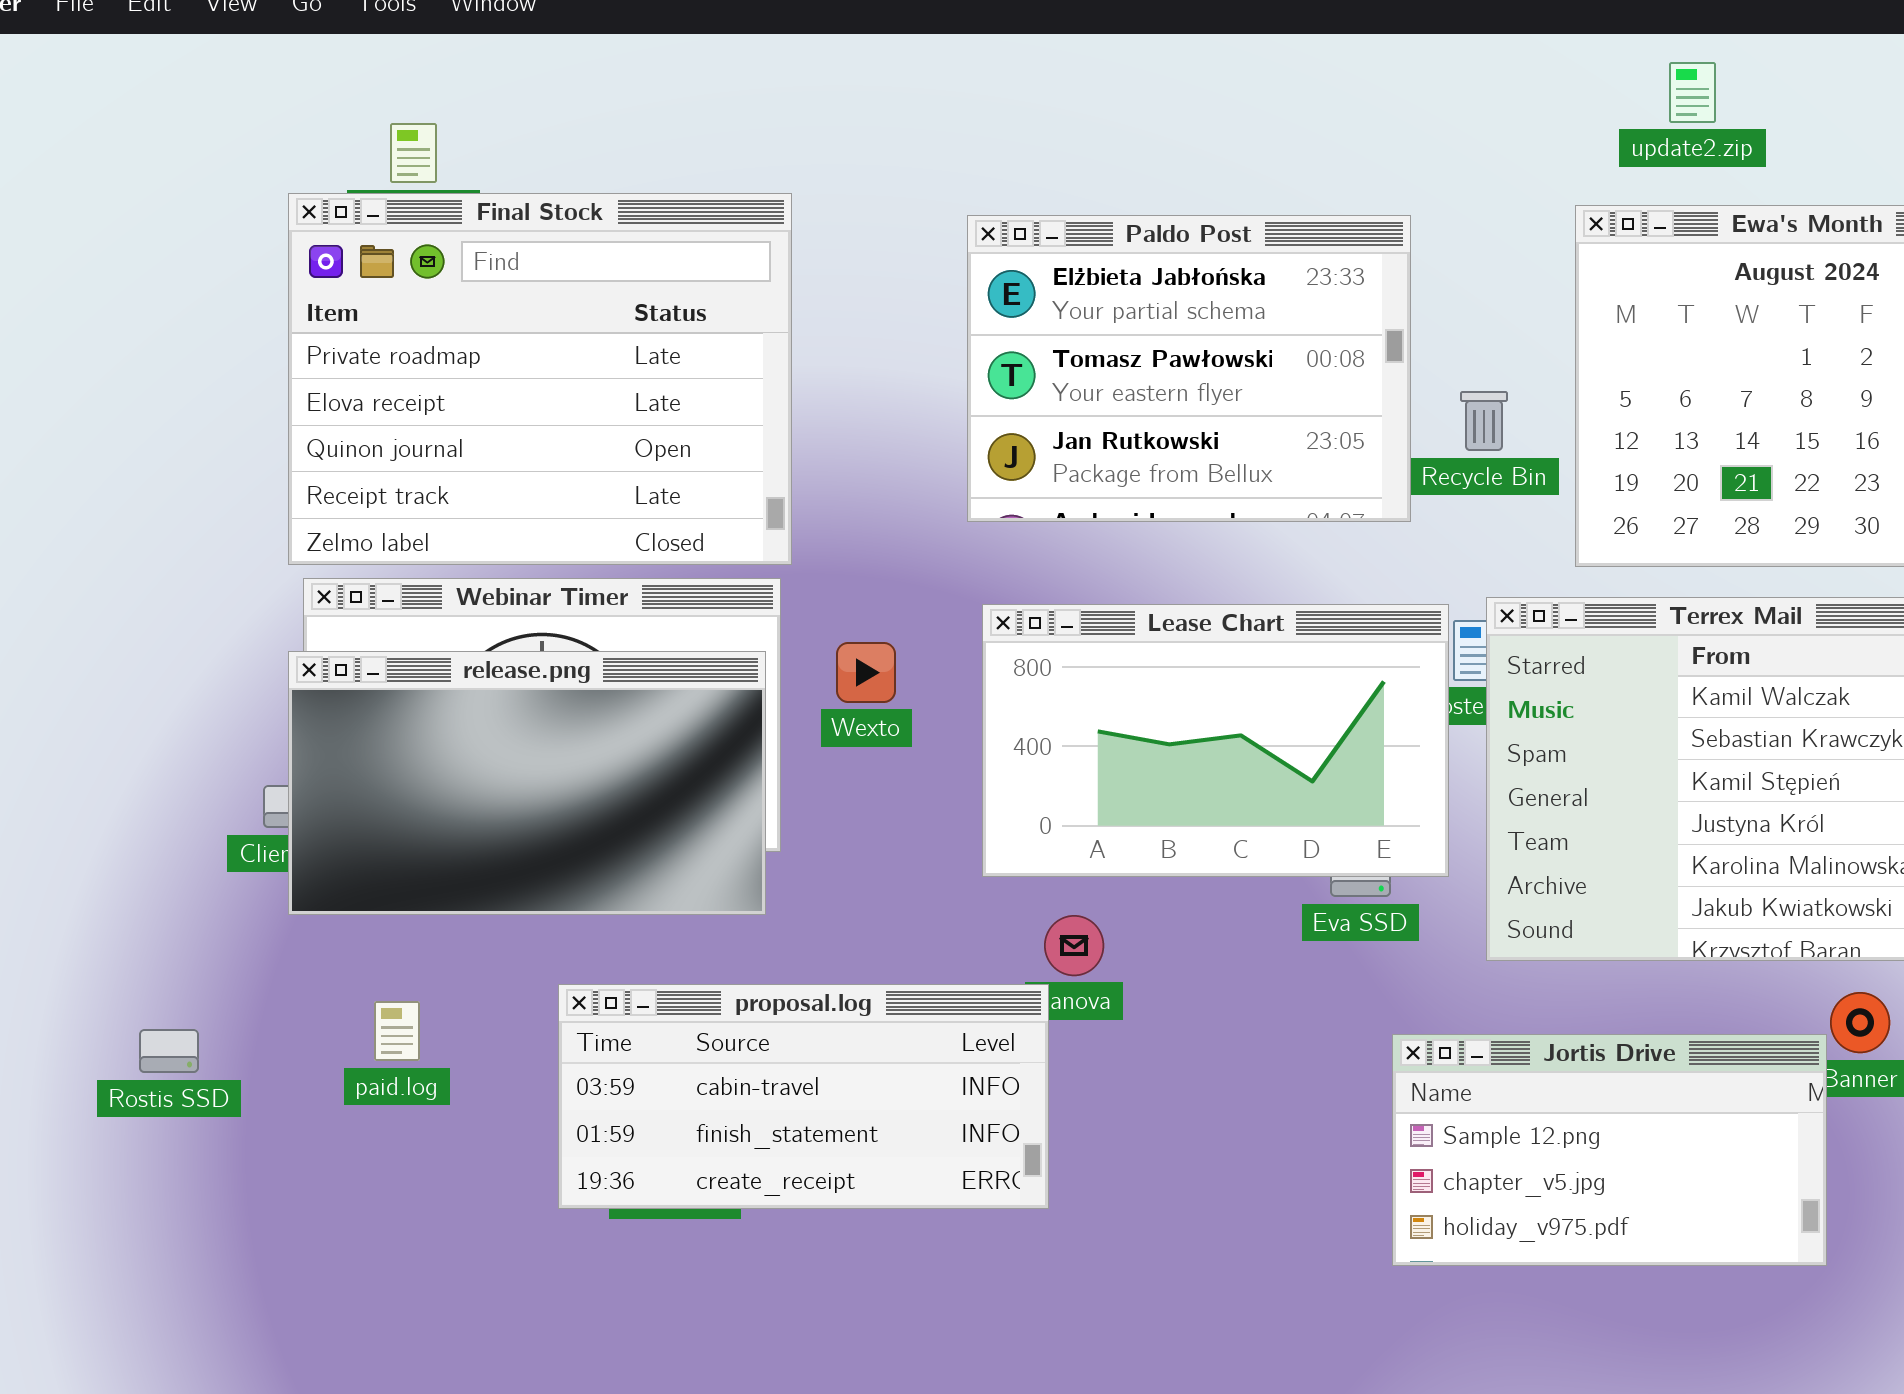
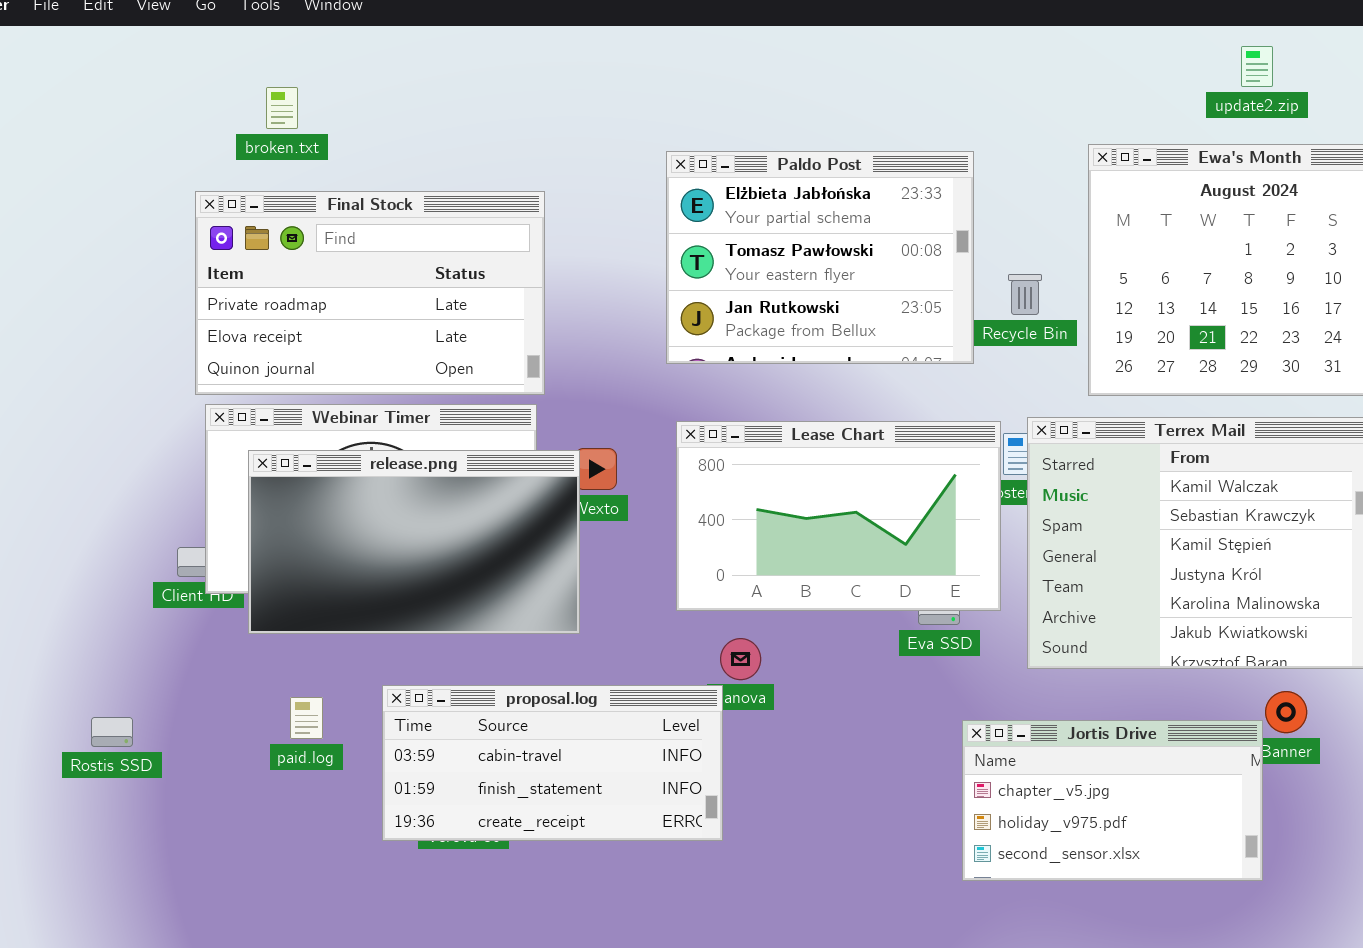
update2.zip: [1669,62,1716,123] -> [1241,46,1273,87], moved
Final Stock: [288,193,792,565] -> [195,191,545,395], resized
release.png: [288,651,766,915] -> [248,450,580,634], moved
paid.log: [374,1001,420,1061] -> [290,697,323,739], moved
Jortis Drive: [1392,1034,1827,1266] -> [962,720,1263,881], scrolled down 1 row

